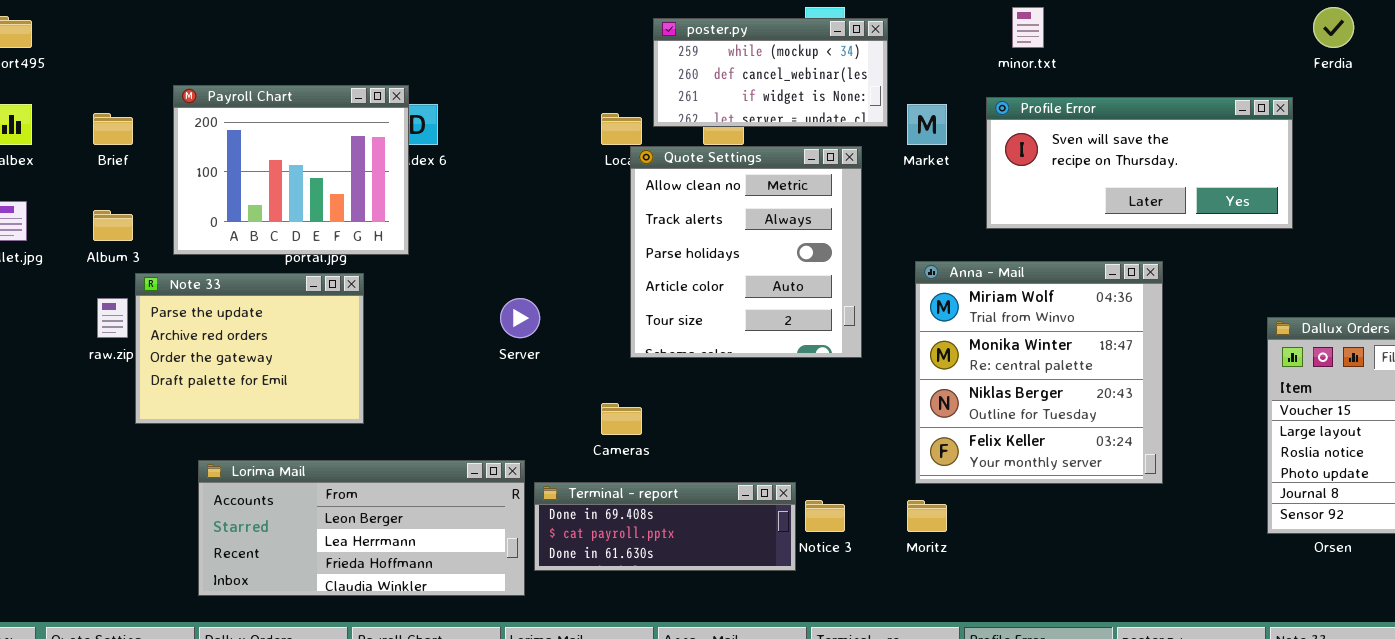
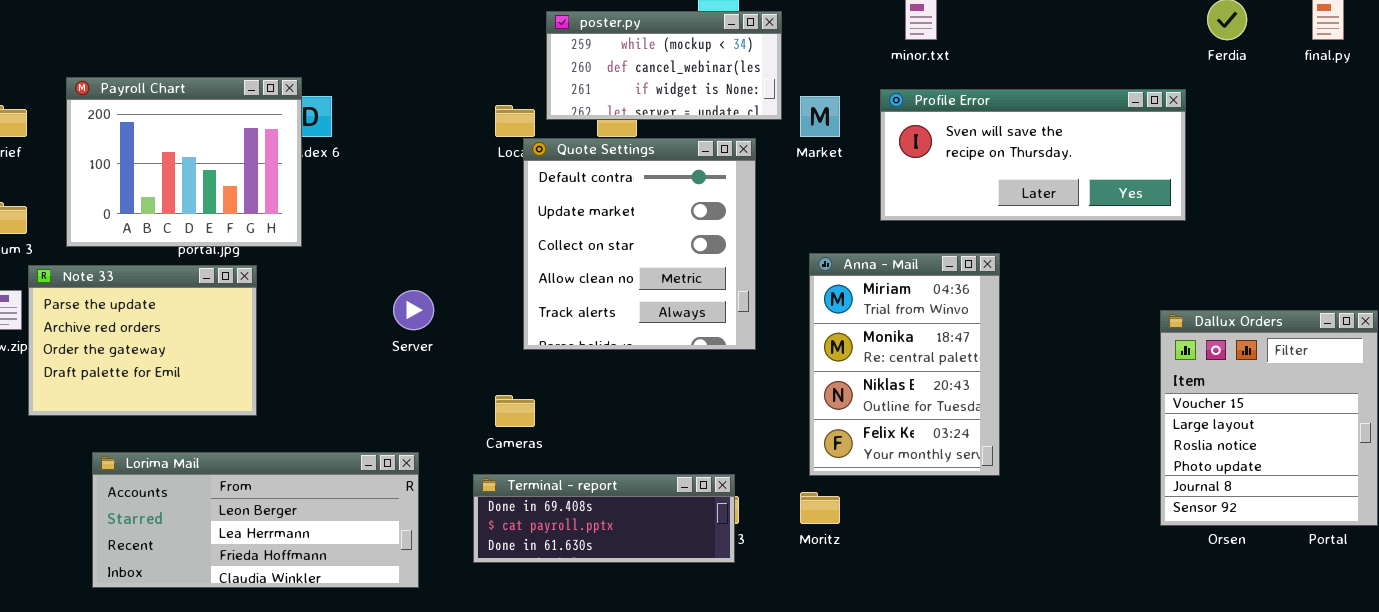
Quote Settings: [630,146,862,358] -> [523,138,756,350], scrolled up 3 rows
Anna - Mail: [915,261,1163,484] -> [809,253,1000,476], resized
Terminal - report: [534,482,796,571] -> [473,474,735,563], moved

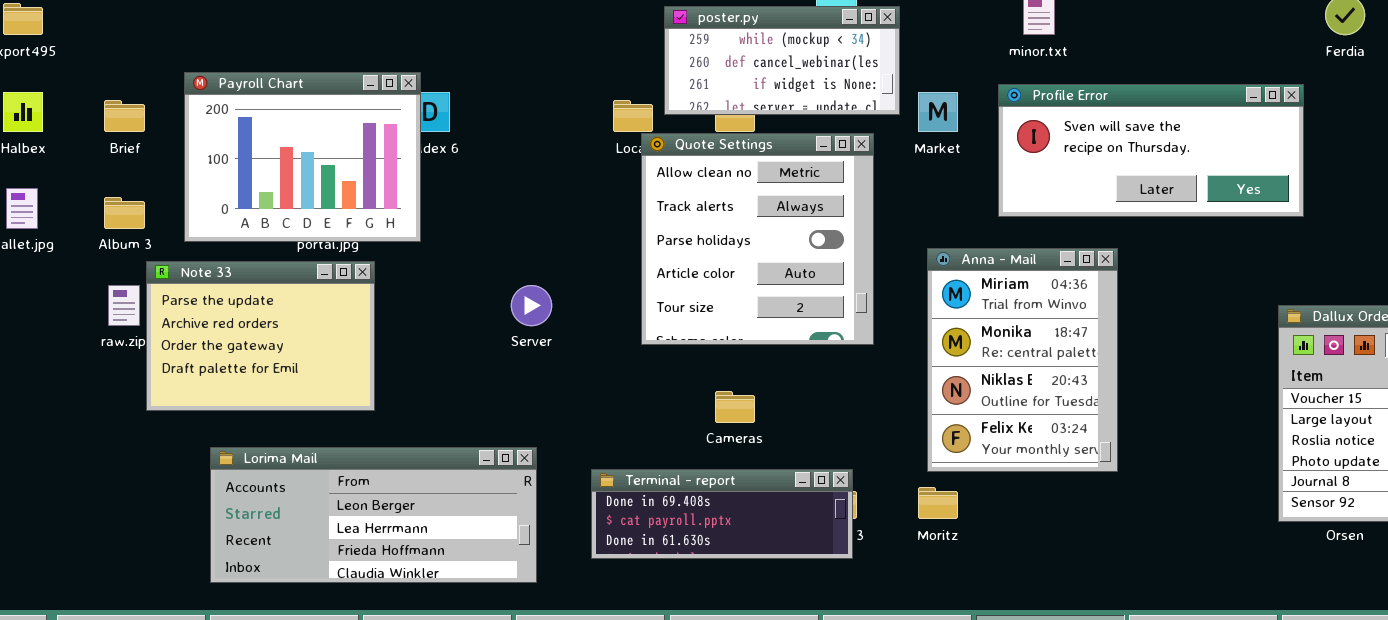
Quote Settings: [523,138,756,350] -> [641,133,874,345], scrolled down 3 rows
Cameras: [495,395,535,427] -> [715,391,755,423], moved

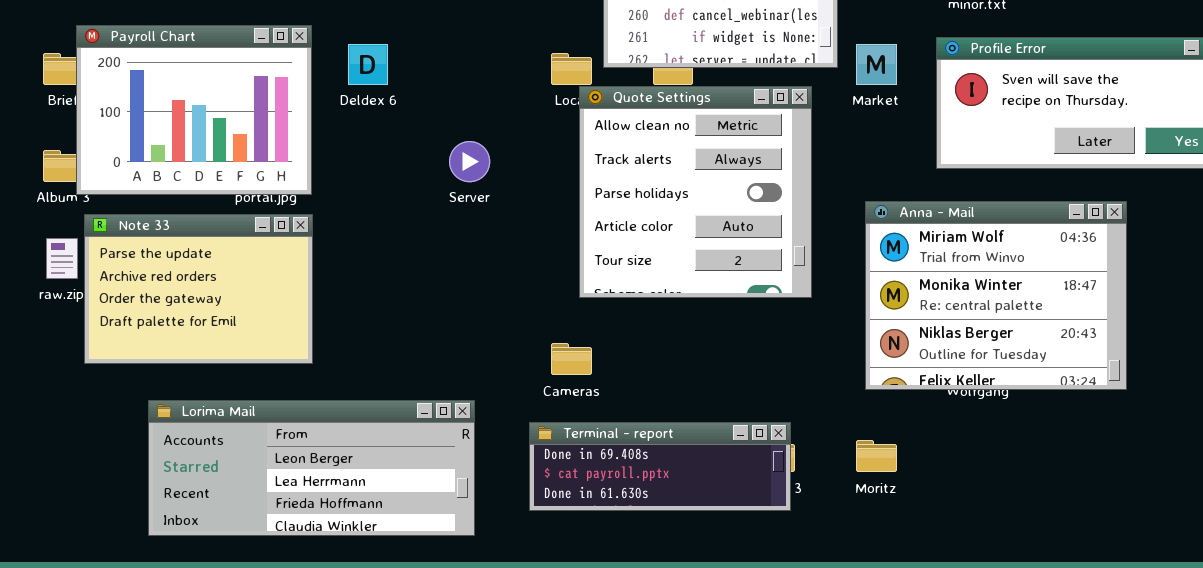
Payroll Chart: [184,72,421,242] -> [76,25,312,195], moved
Anna - Mail: [927,248,1118,472] -> [865,201,1127,390], resized
Server: [511,285,552,326] -> [449,141,490,182], moved
Cameras: [715,391,755,423] -> [551,343,592,375], moved

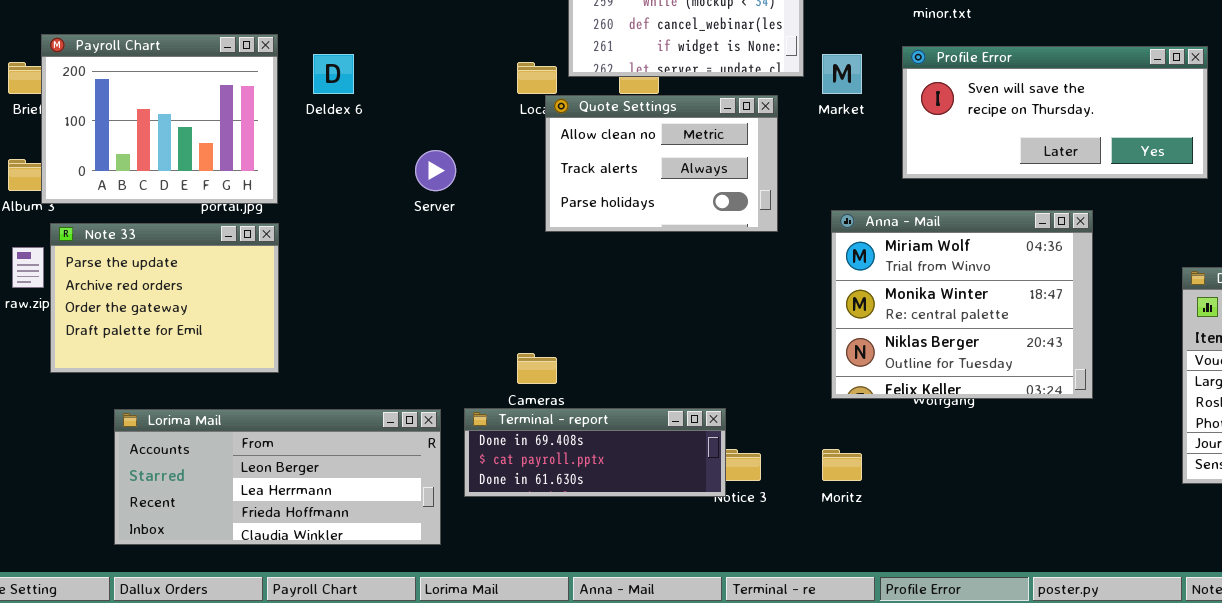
Quote Settings: [579,86,812,298] -> [545,95,778,232], resized
Terminal - report: [529,422,791,511] -> [464,408,726,497], moved

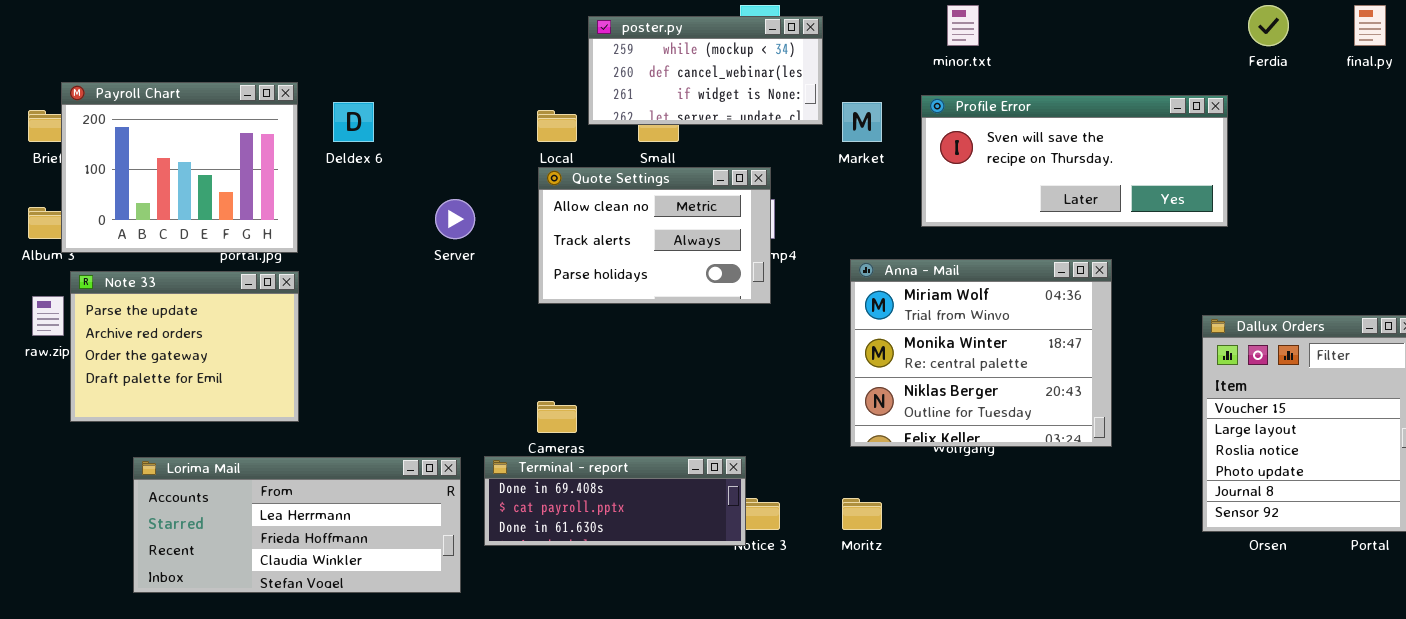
Quote Settings: [545,95,778,232] -> [538,167,771,304], moved
Lorima Mail: [114,409,441,545] -> [133,457,461,593], scrolled down 1 row

